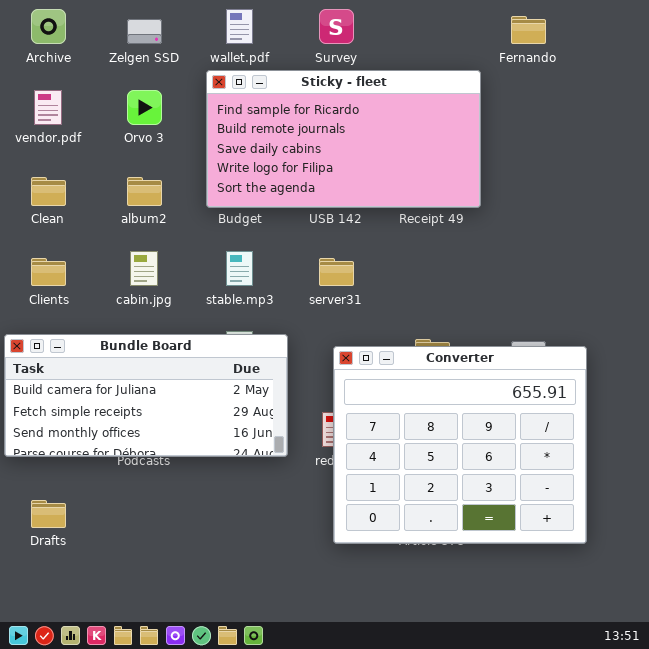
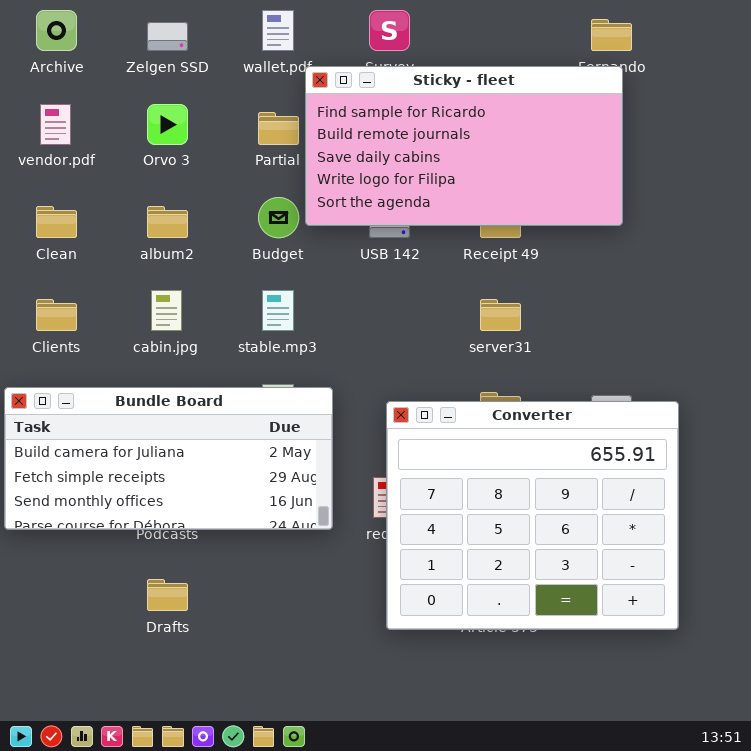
Sticky - fleet: [206,70,481,208] -> [305,66,623,226], moved
server31: [319,258,354,286] -> [480,299,521,331], moved
Drafts: [31,500,66,528] -> [147,579,188,611], moved

